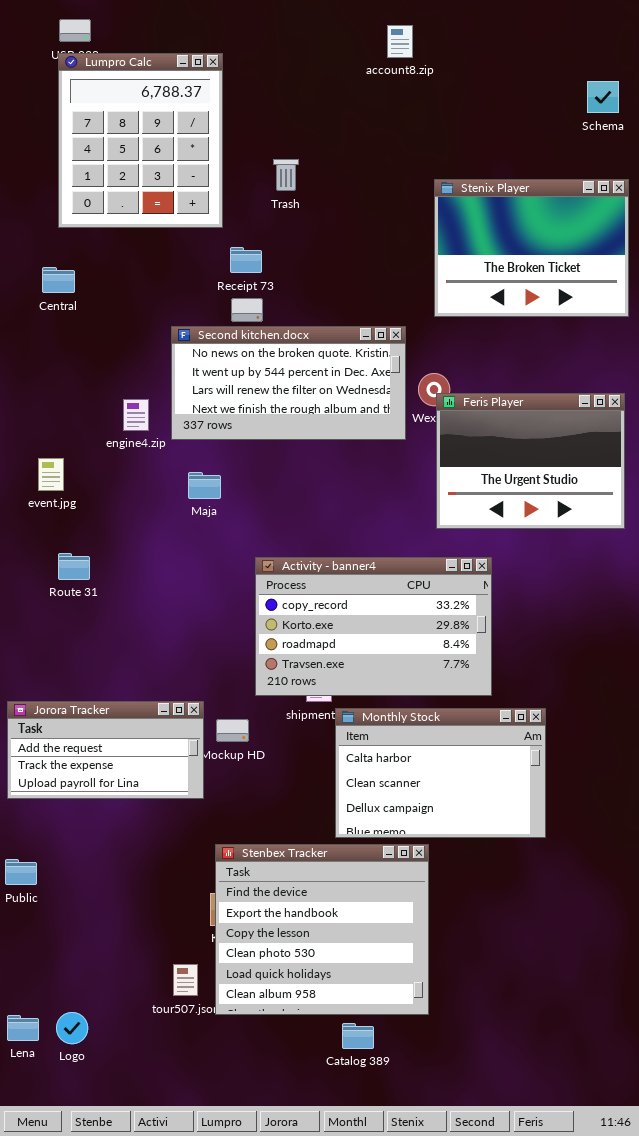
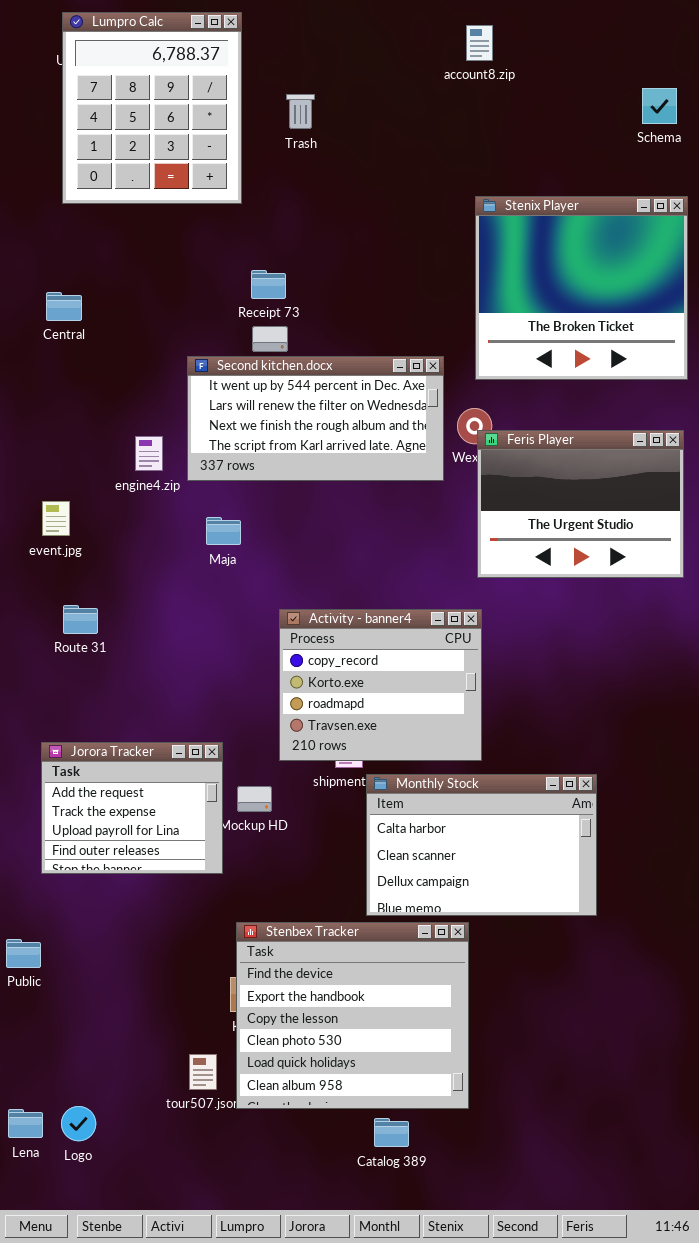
account8.zip: [387,25,413,58] -> [466,25,493,61], moved
Lumpro Calc: [58,53,223,228] -> [62,12,242,204], moved
Trash: [273,159,299,191] -> [286,94,315,129], moved
Stenix Player: [434,179,629,317] -> [475,196,688,380], resized
Second kitchen.docx: [171,326,406,440] -> [187,356,444,481], scrolled down 1 row
Activity - banner4: [255,557,492,696] -> [279,609,482,761], resized
Jorora Tracker: [7,701,204,799] -> [41,742,223,874], resized

